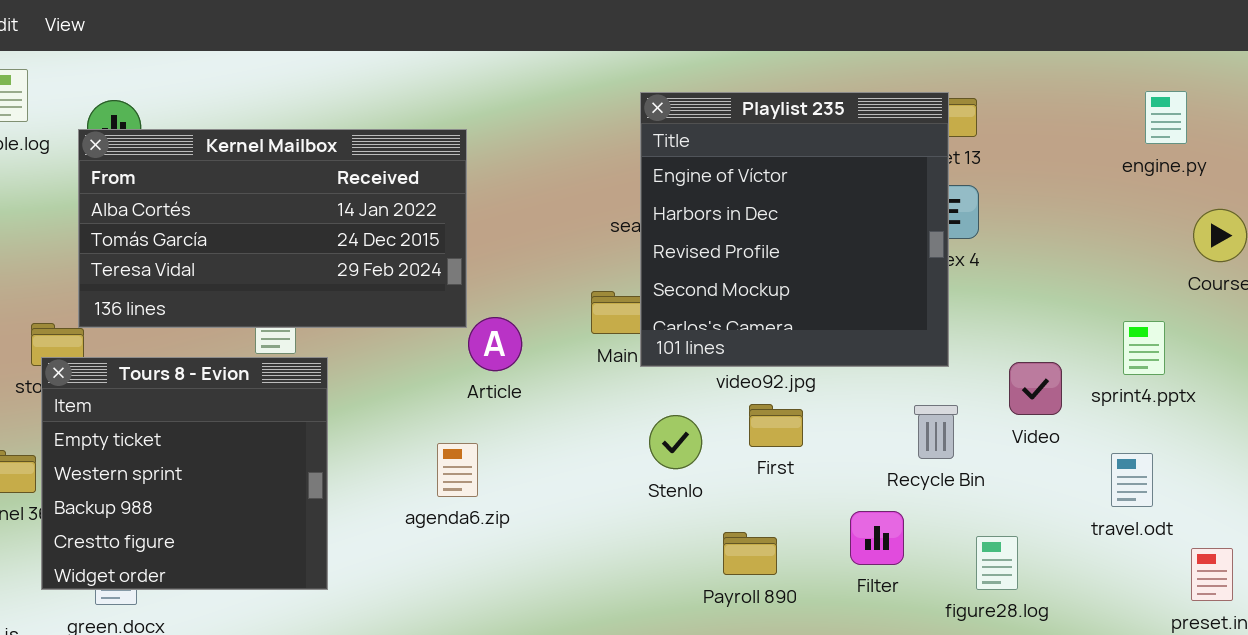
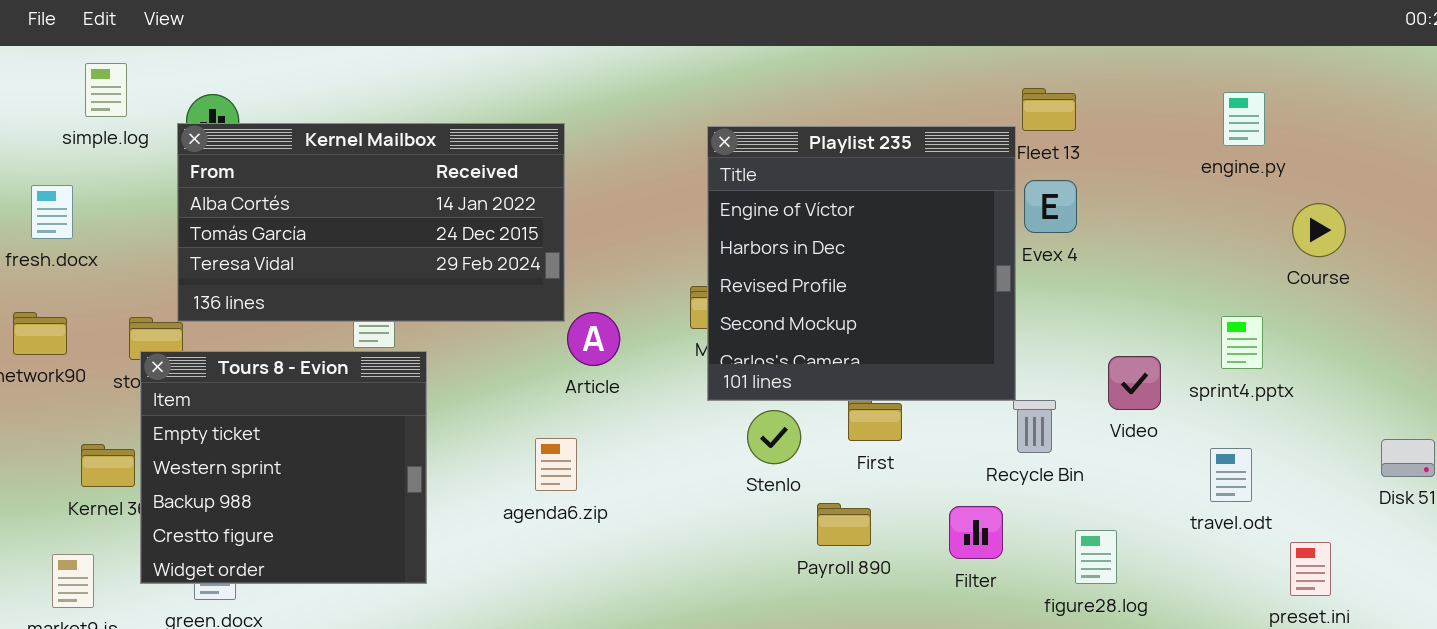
engine.py: [1145,91,1187,144] -> [1223,92,1265,146], moved
Playlist 235: [640,92,949,367] -> [707,126,1016,401], moved
Payroll 890: [723,532,777,575] -> [817,503,871,546], moved

